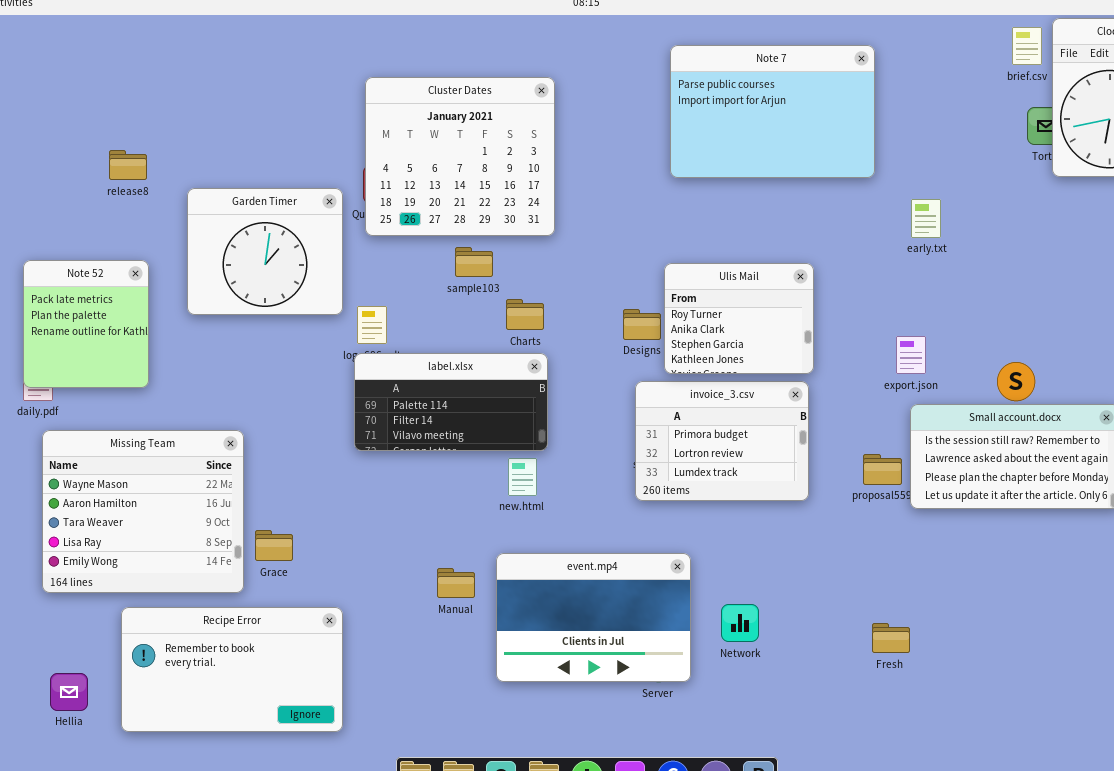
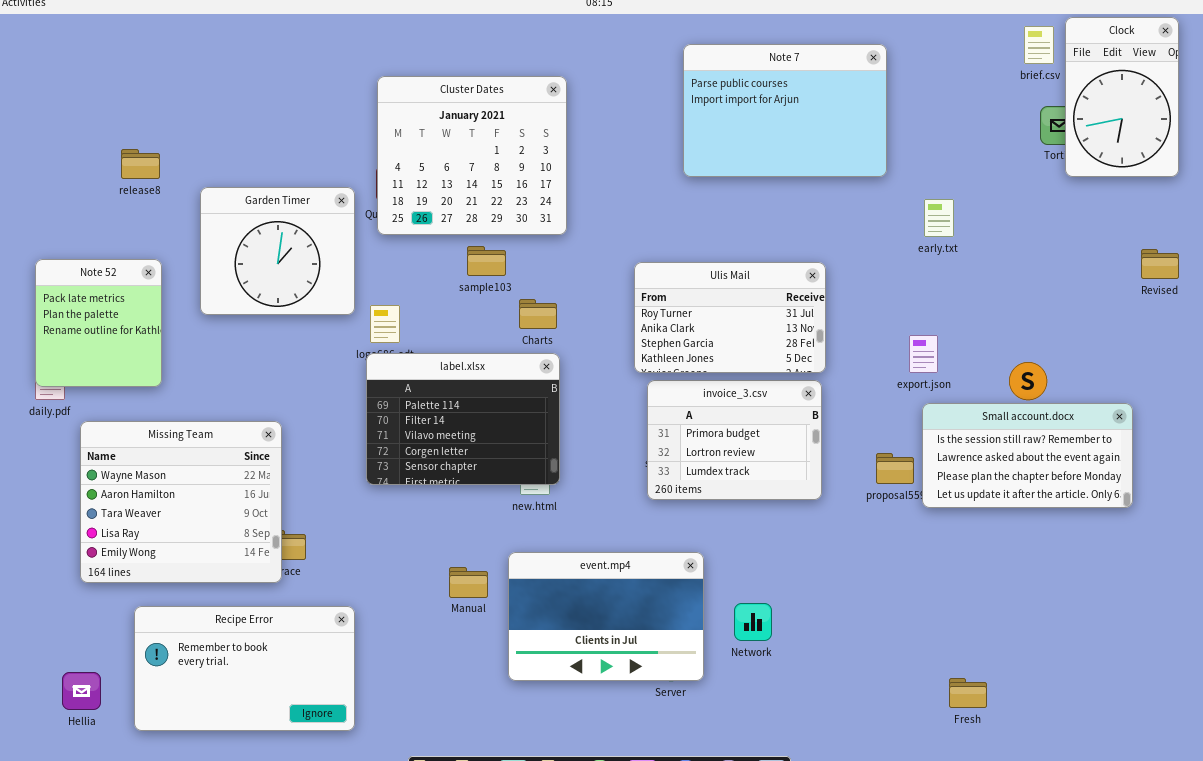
Ulis Mail: [664,263,814,374] -> [634,262,826,373], resized
label.xlsx: [354,353,548,451] -> [366,353,560,485], resized
Missing Team: [42,430,244,593] -> [80,421,282,583], moved
Fresh: [872,623,910,653] -> [949,678,987,708], moved

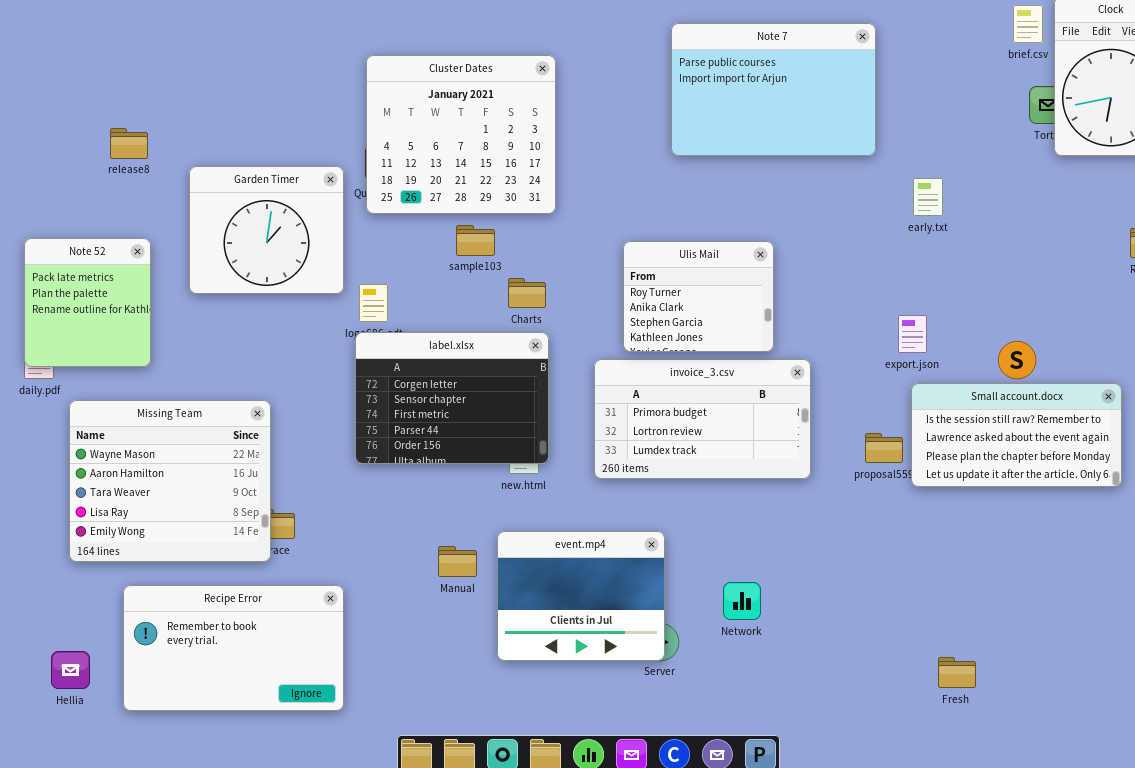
Ulis Mail: [634,262,826,373] -> [623,241,774,352], resized
label.xlsx: [366,353,560,485] -> [355,332,549,464], scrolled down 3 rows
invoice_3.csv: [647,380,822,500] -> [594,359,811,479], resized
event.mp4: [508,552,704,681] -> [497,531,665,661], resized

